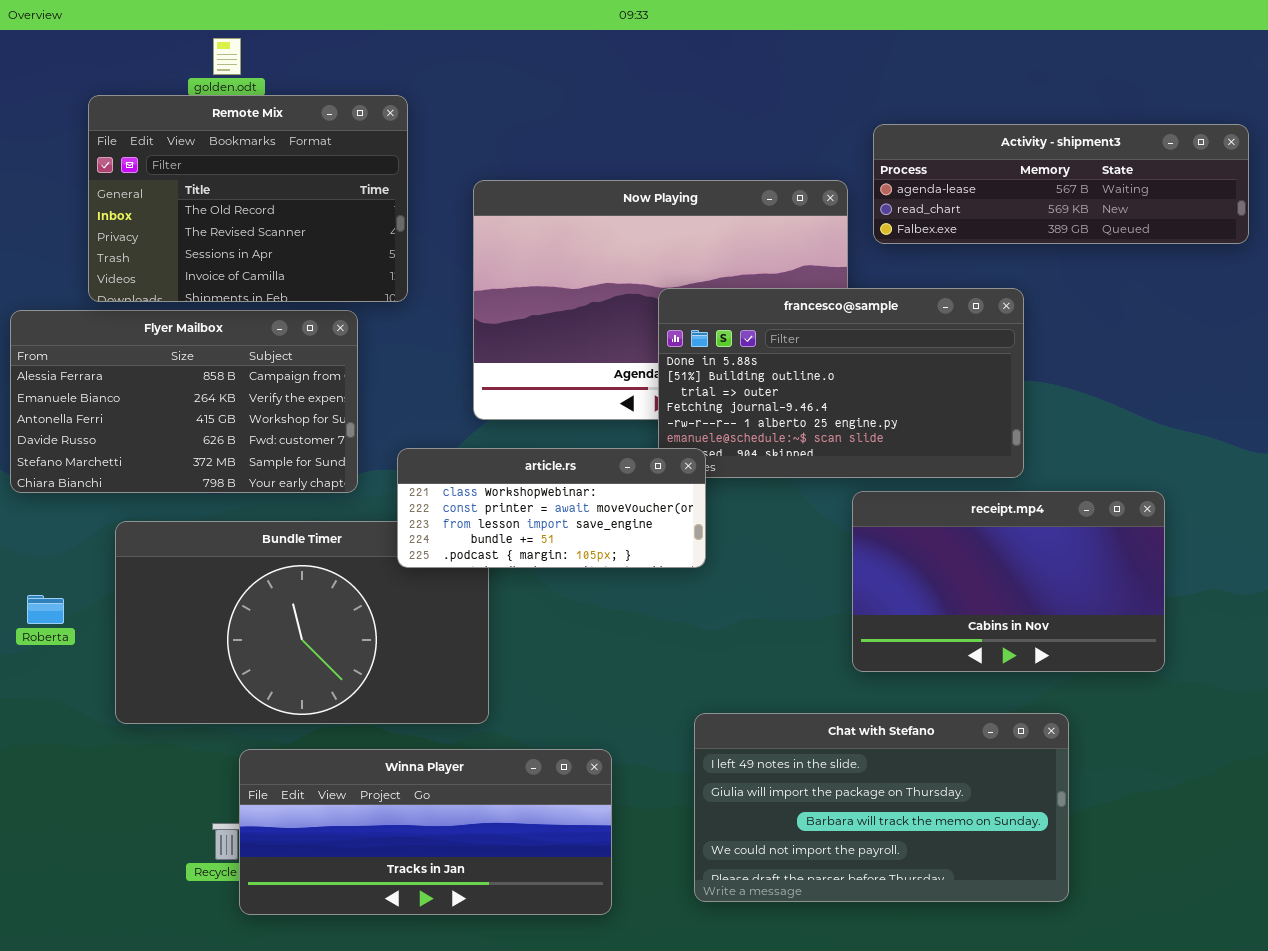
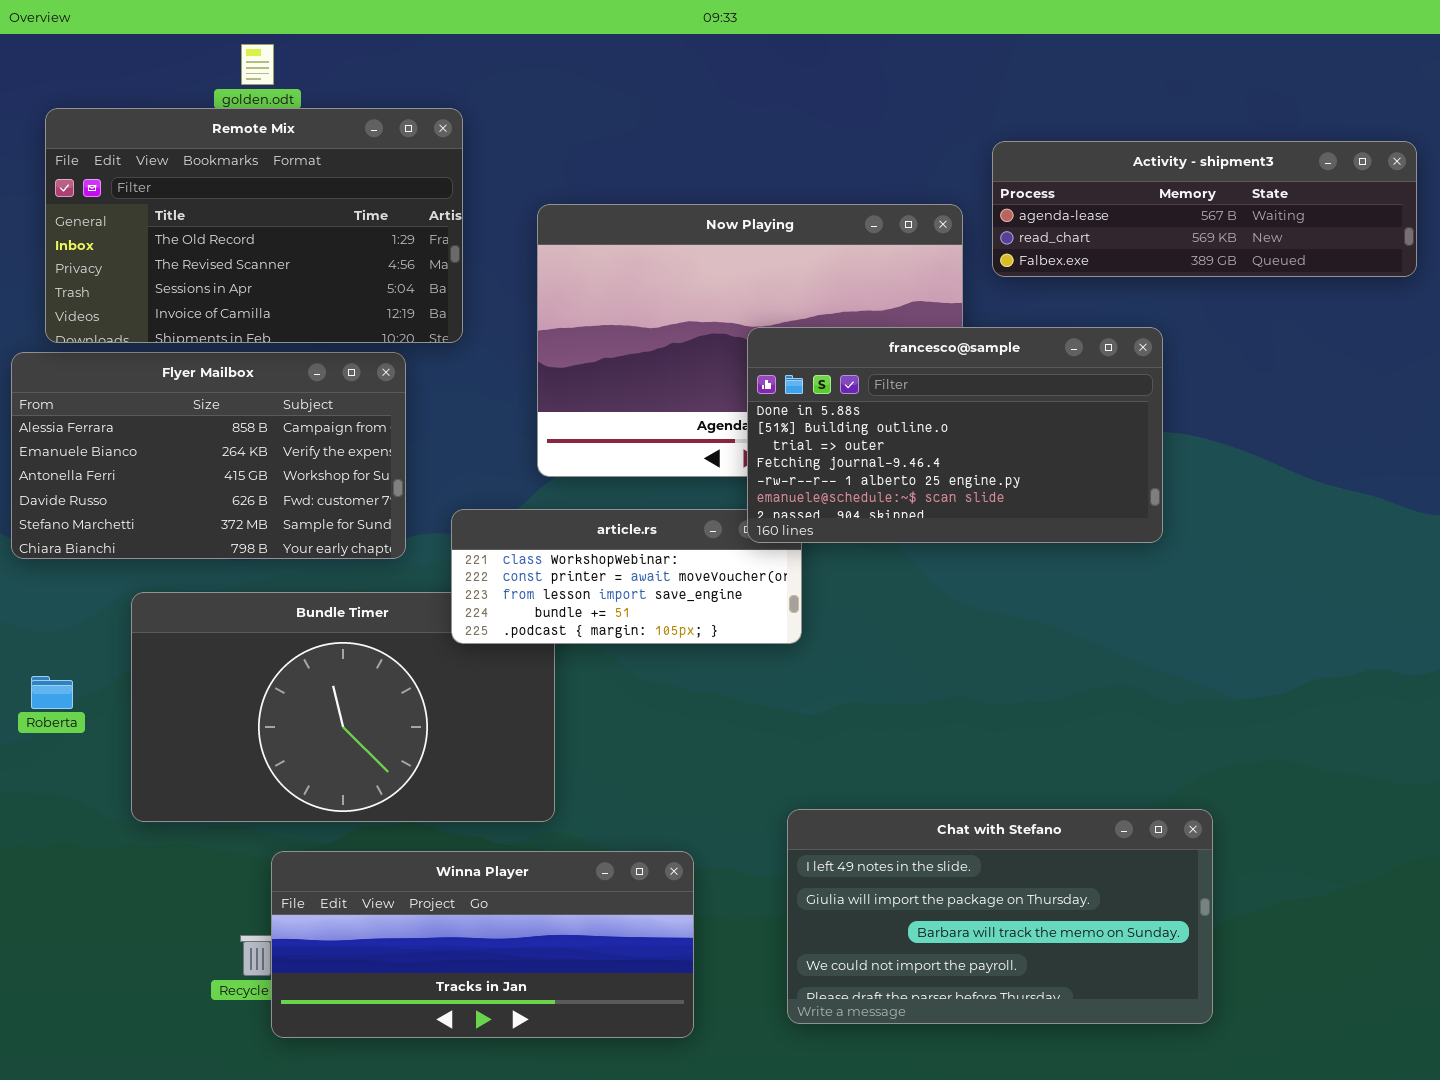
Remote Mix: [88,95,408,302] -> [45,108,463,343], resized
francesco@sample: [658,288,1024,478] -> [747,327,1163,543], raised
receipt.mp4: [852,491,1165,672] -> none, closed

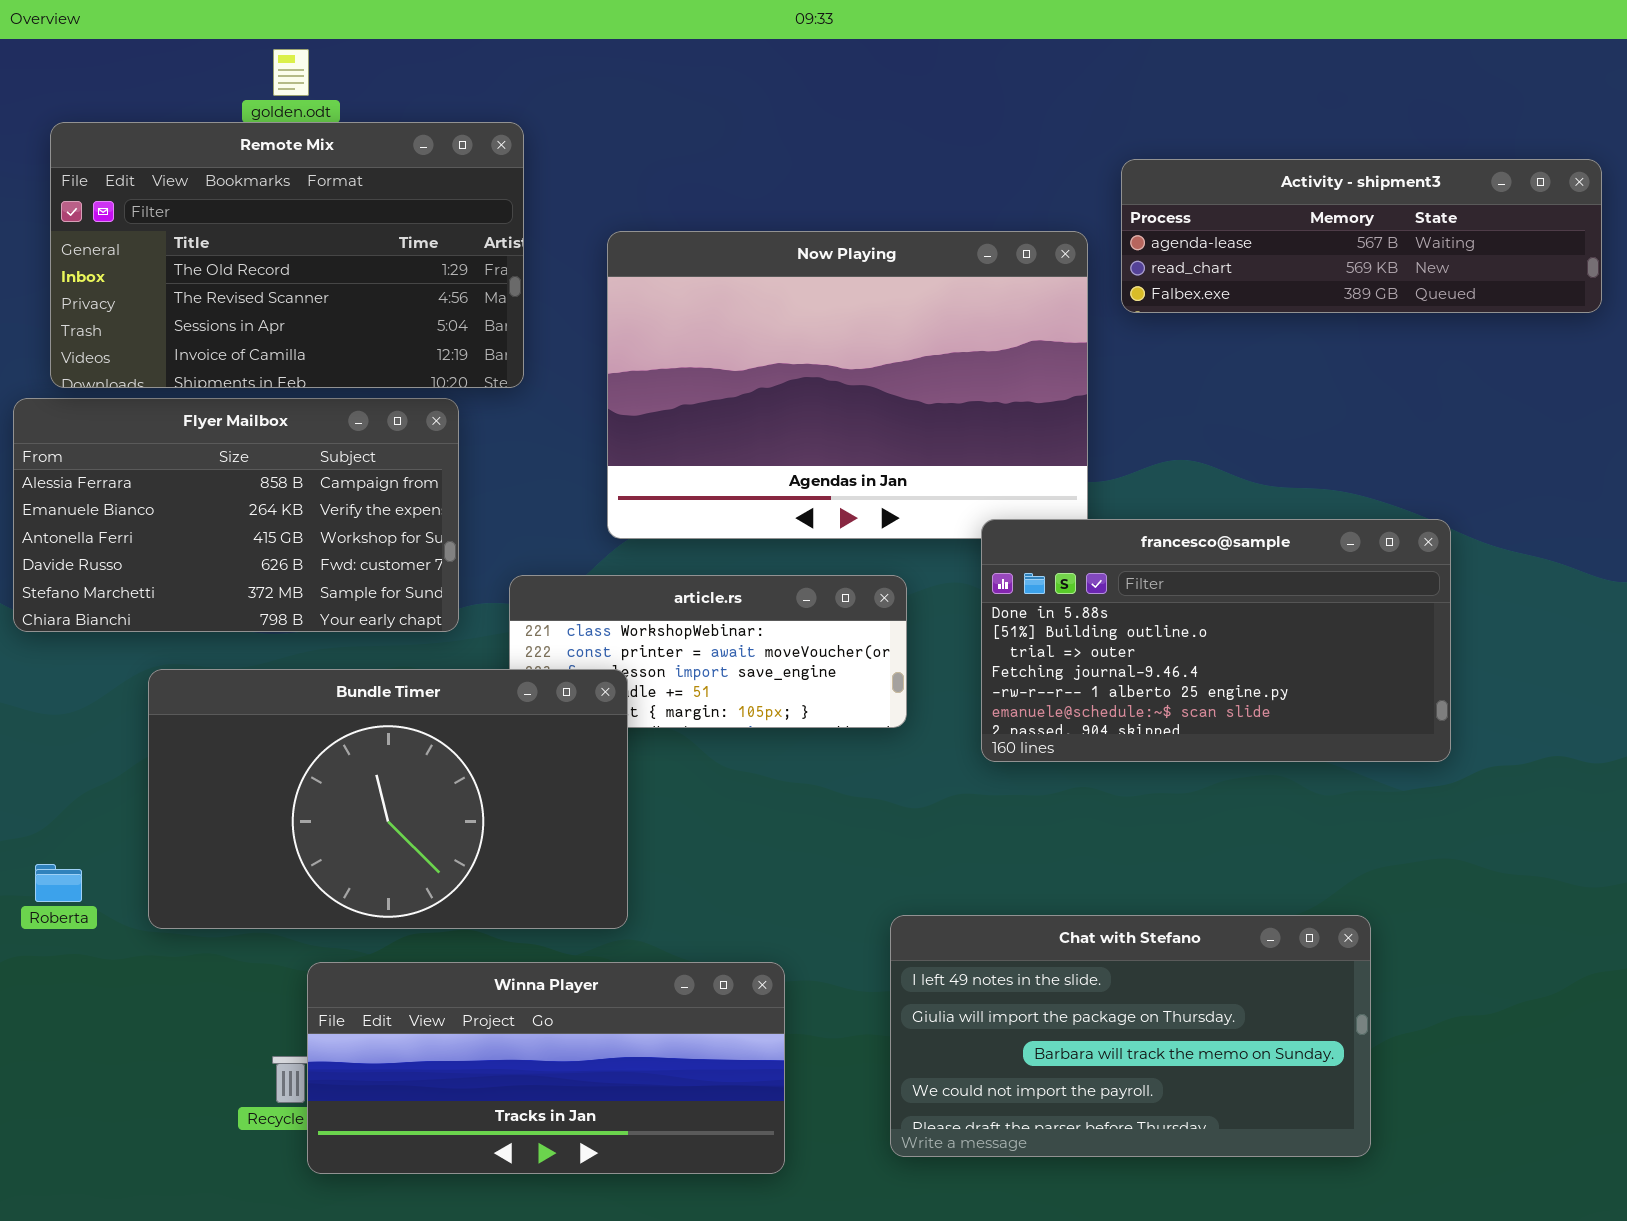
francesco@sample: [747,327,1163,543] -> [981,519,1451,762], moved
Bundle Timer: [131,592,555,822] -> [148,669,628,929], raised
Roberta: [31,676,73,709] -> [35,864,82,902], moved

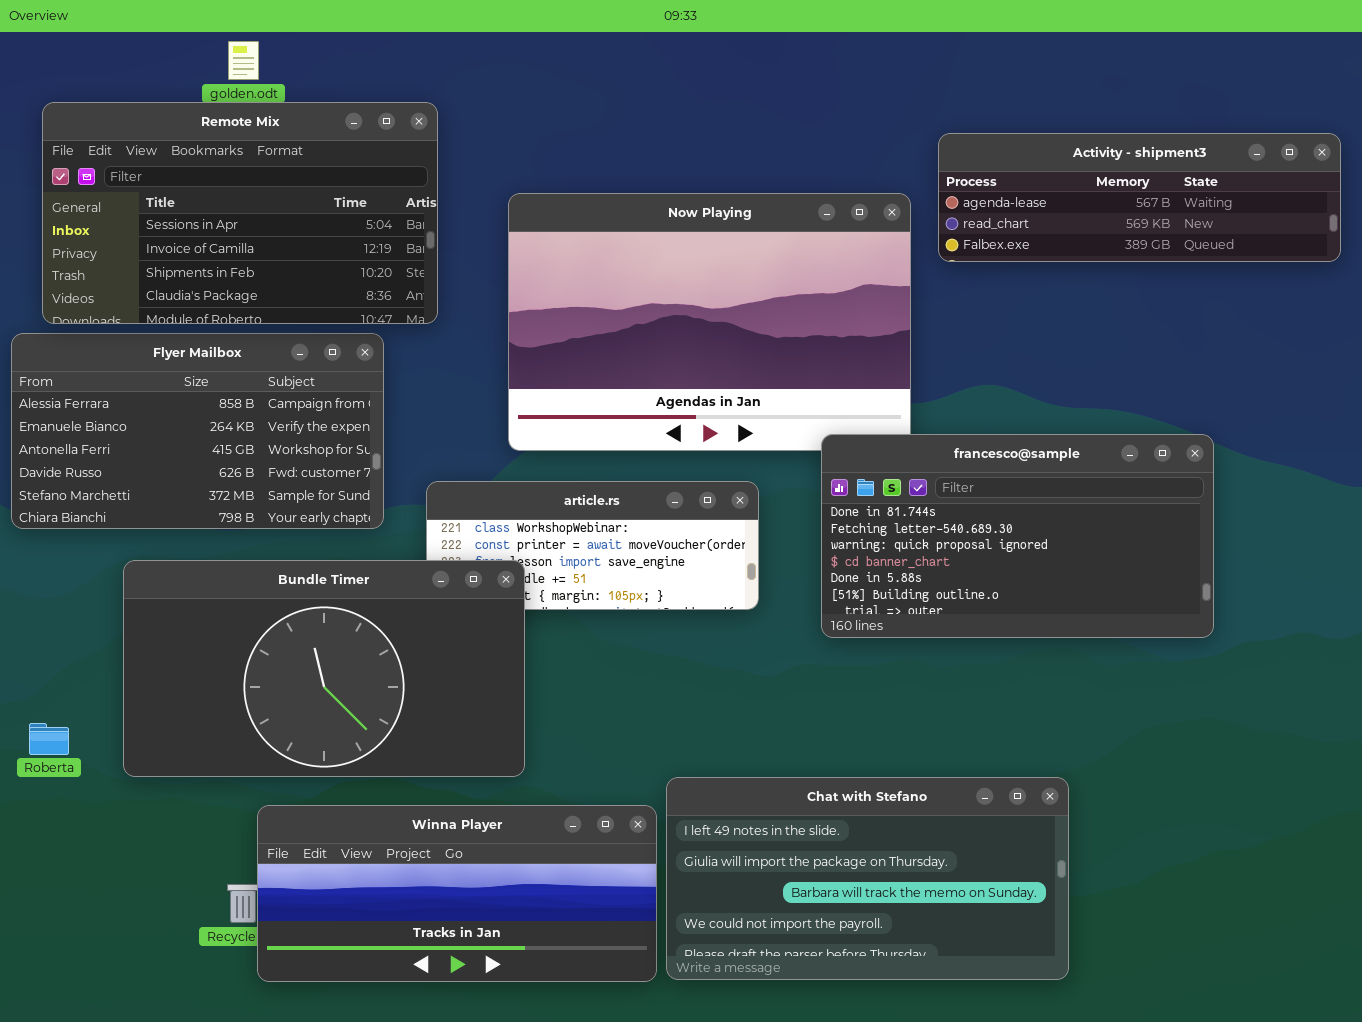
Remote Mix: [50,122,524,388] -> [42,102,438,324], scrolled down 2 rows
francesco@sample: [981,519,1451,762] -> [821,434,1214,638], scrolled up 4 rows
Chat with Stefano: [890,915,1371,1157] -> [666,777,1069,980], moved

